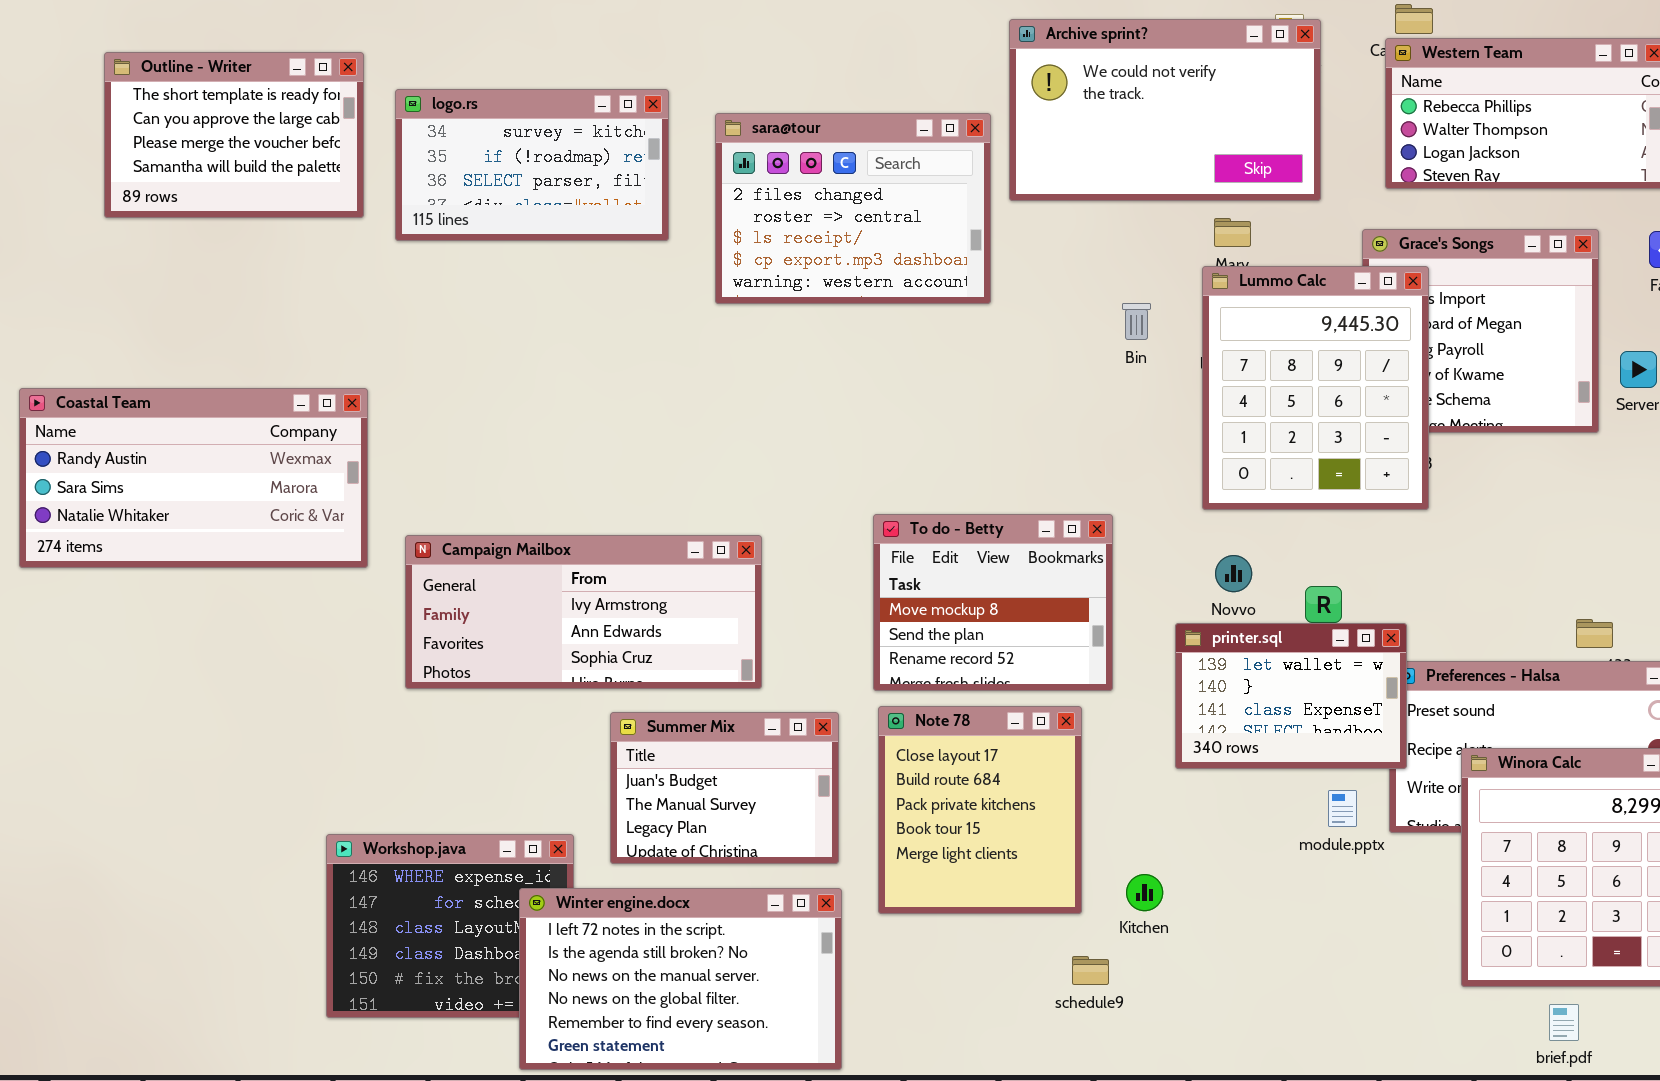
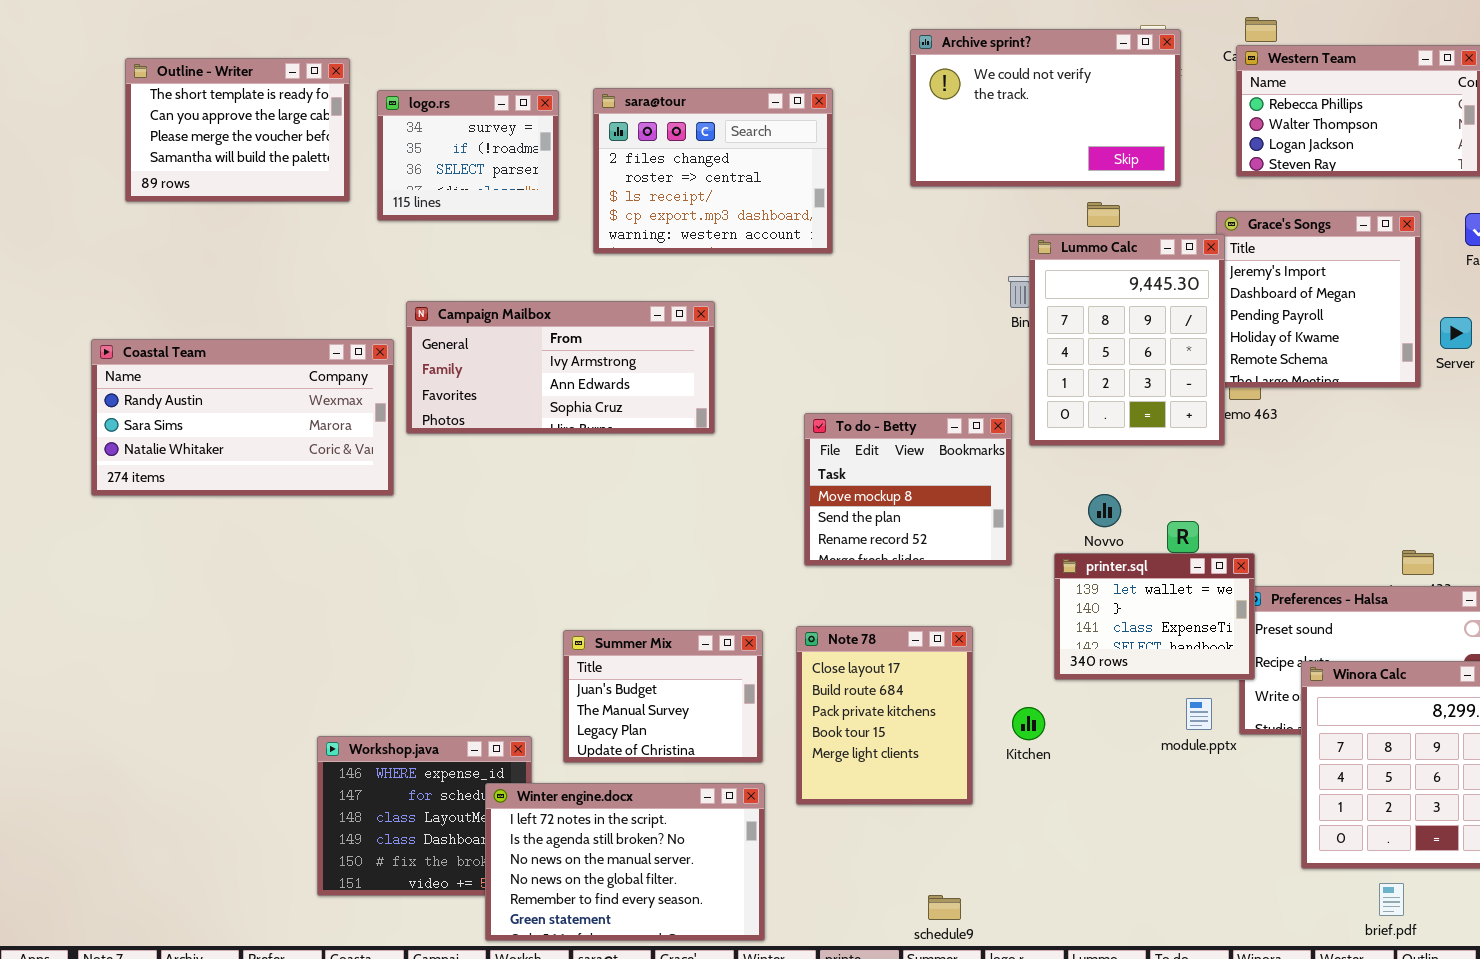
logo.rs: [395,89,669,241] -> [377,90,559,221], resized
sara@tour: [715,113,991,304] -> [593,88,833,254], moved
Lummo Calc: [1202,266,1429,510] -> [1029,234,1225,446], moved
Coastal Team: [19,388,368,568] -> [91,339,394,496], moved
To do - Betty: [873,514,1113,691] -> [804,413,1012,566], moved
Campaign Mailbox: [405,535,762,689] -> [406,301,715,434], moved
Kitchen: [1126,874,1163,911] -> [1012,707,1045,740], moved
schedule9: [1072,956,1109,985] -> [928,895,961,920], moved

